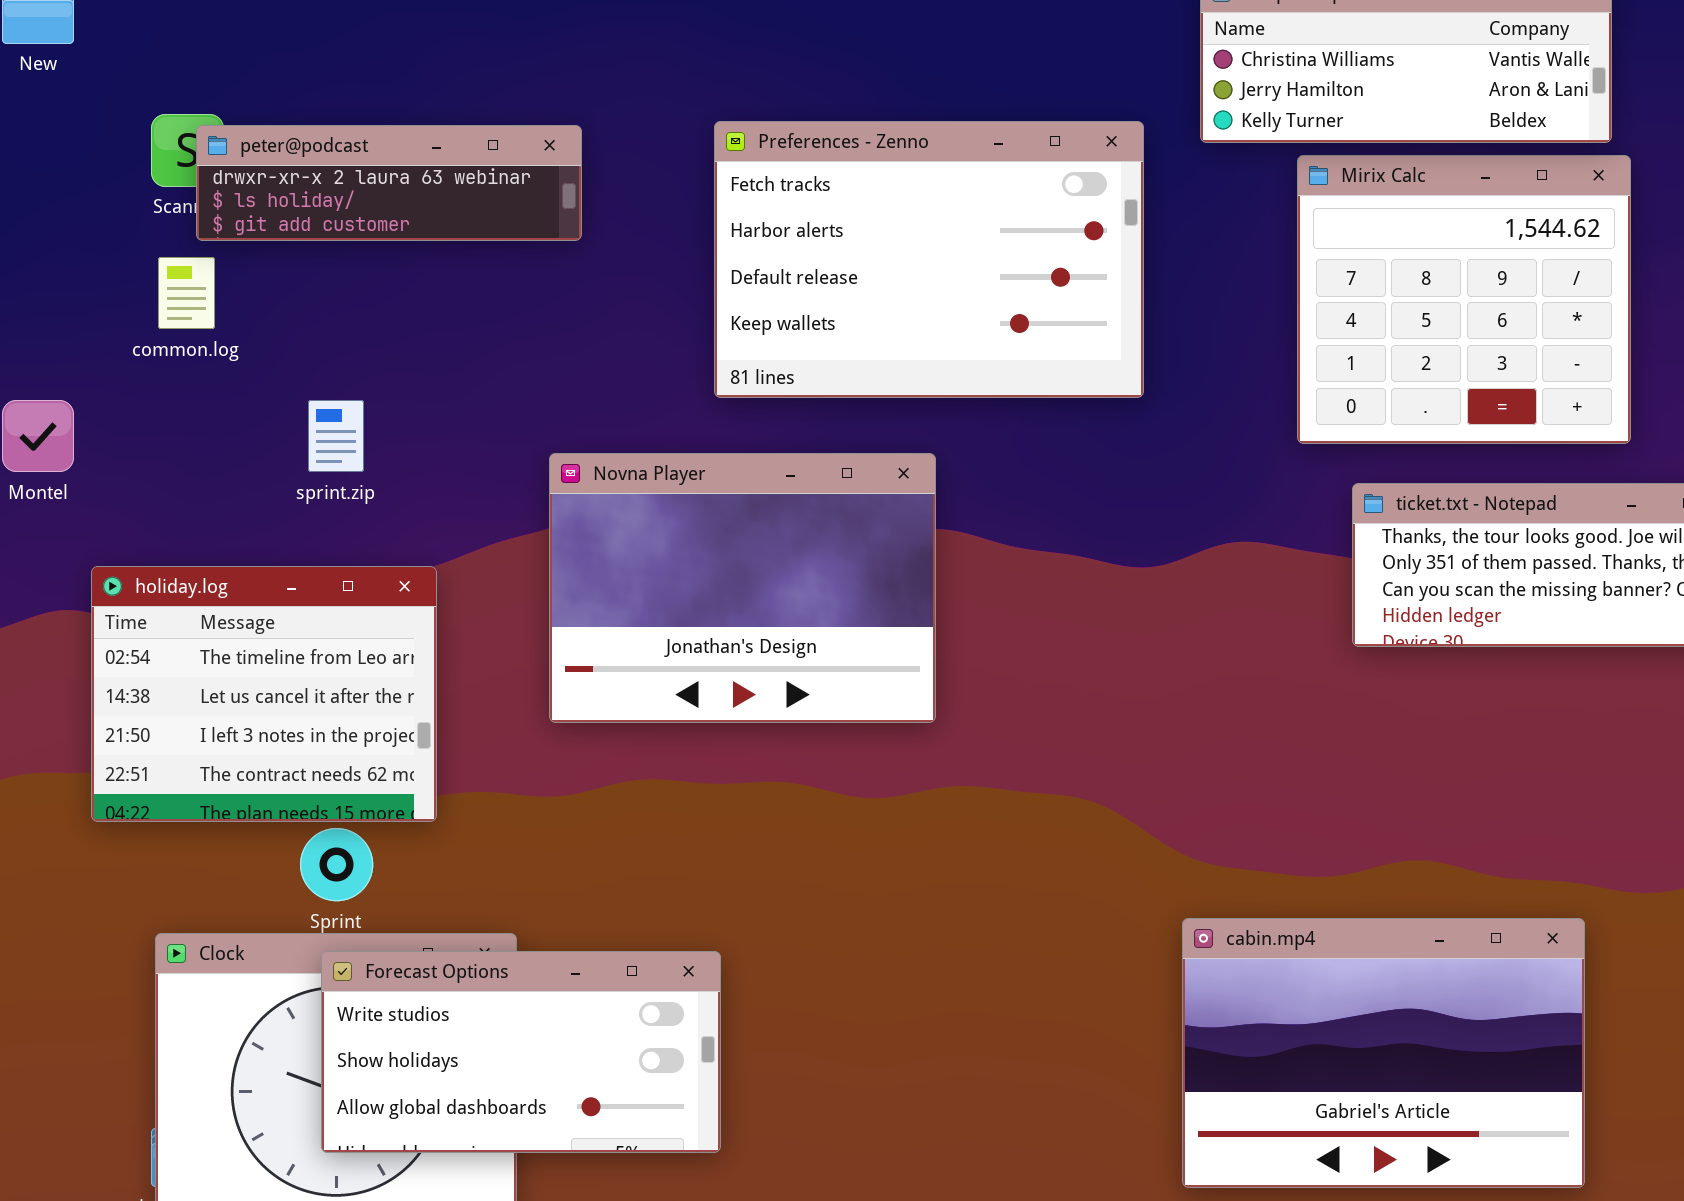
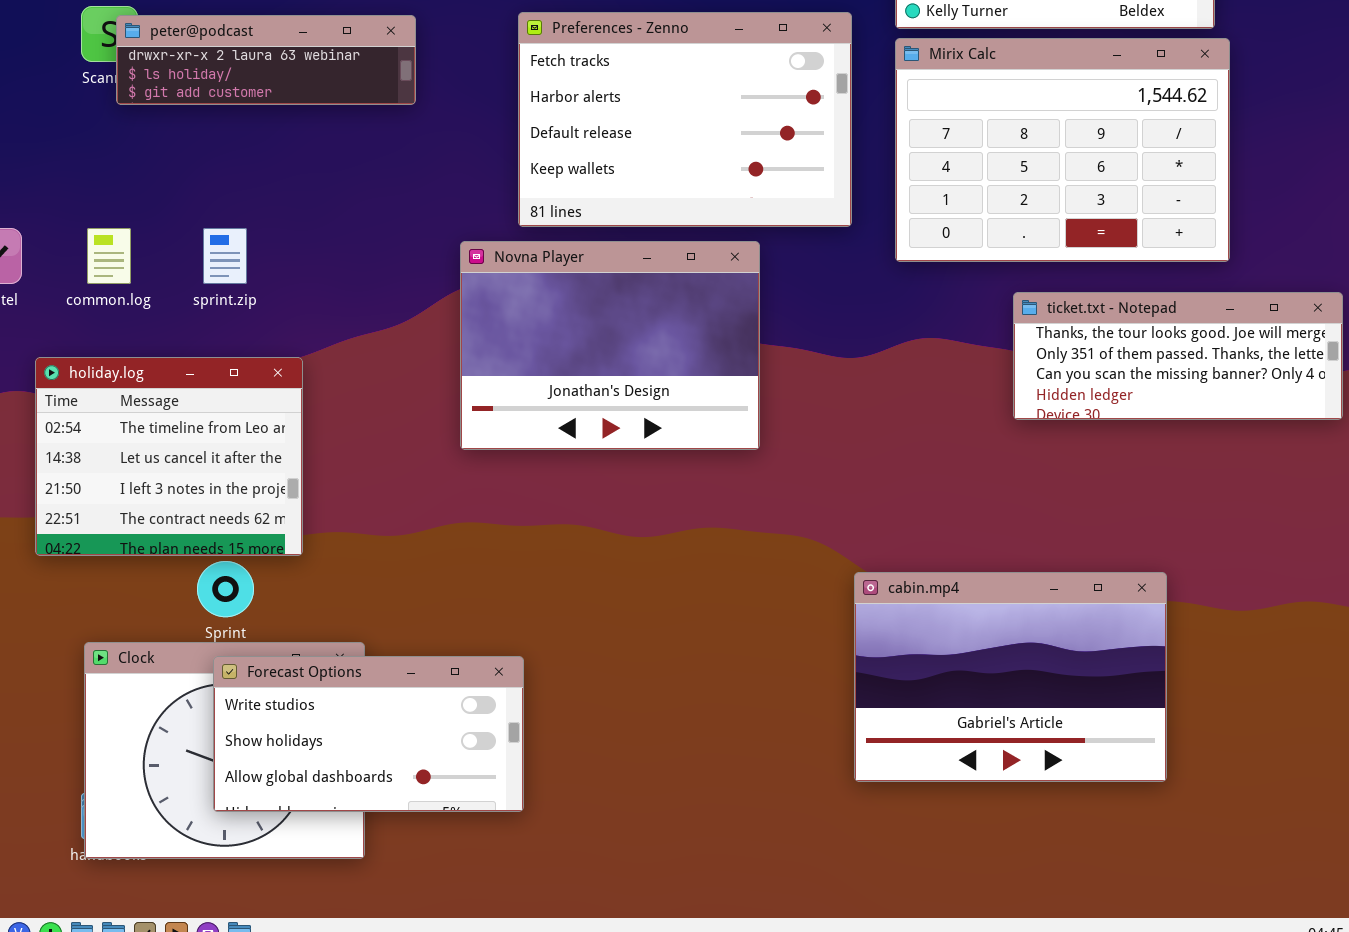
Mirix Calc: [1297,155,1631,444] -> [895,38,1230,262], resized
common.log: [158,257,215,329] -> [87,228,131,284], moved
Novna Player: [549,453,936,723] -> [460,241,760,450], moved
cabin.mp4: [1182,918,1585,1188] -> [854,572,1167,782], moved

